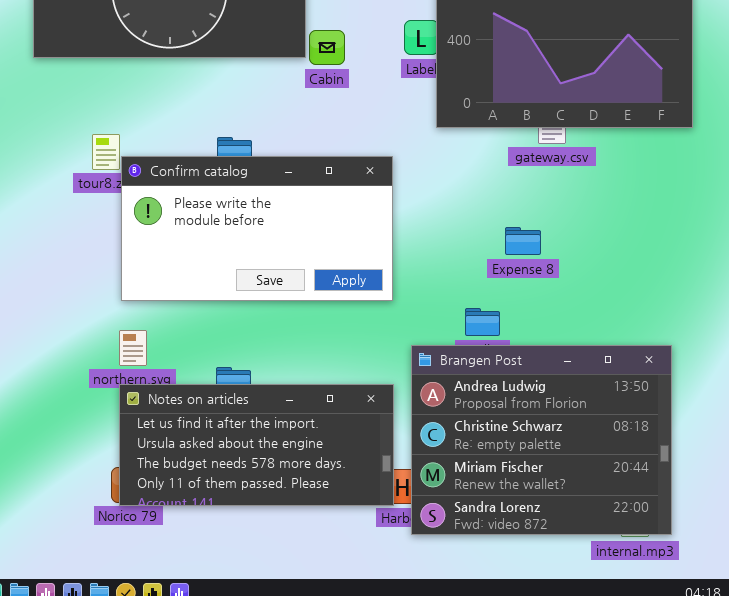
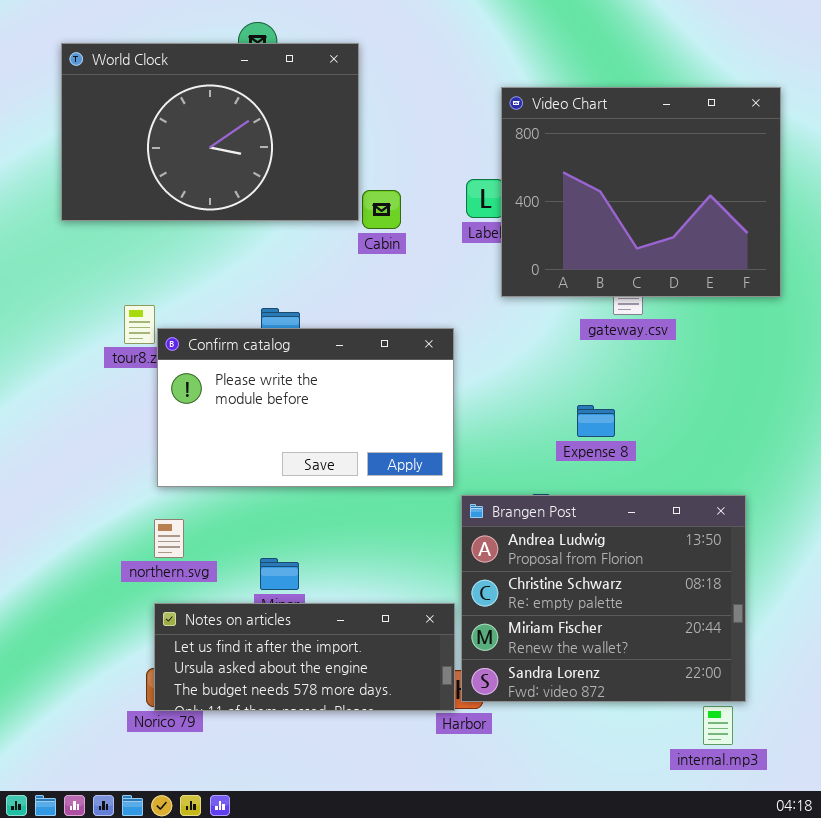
Brangen Post: [411,345,672,535] -> [461,495,746,702], moved
Notes on articles: [119,384,394,506] -> [154,603,455,711], resized

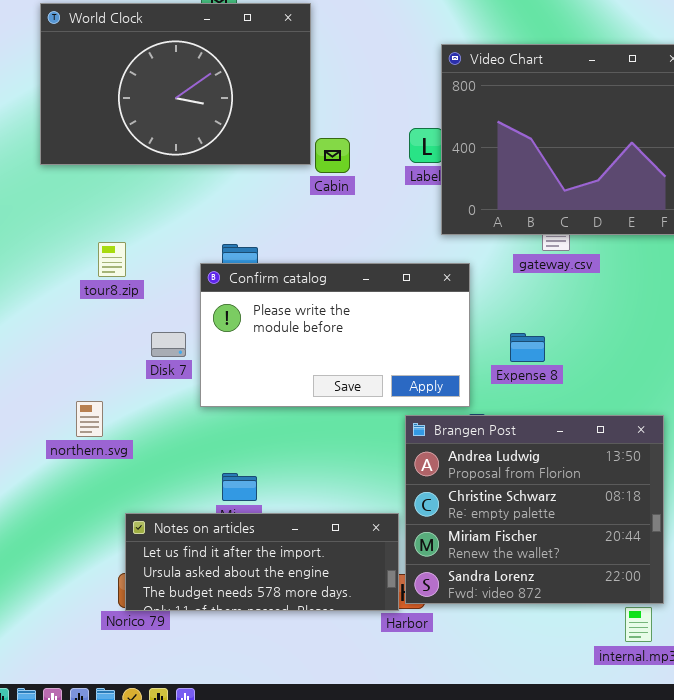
Confirm catalog: [157,328,454,487] -> [200,263,470,407], moved
northern.svg: [154,519,184,558] -> [76,401,103,437], moved

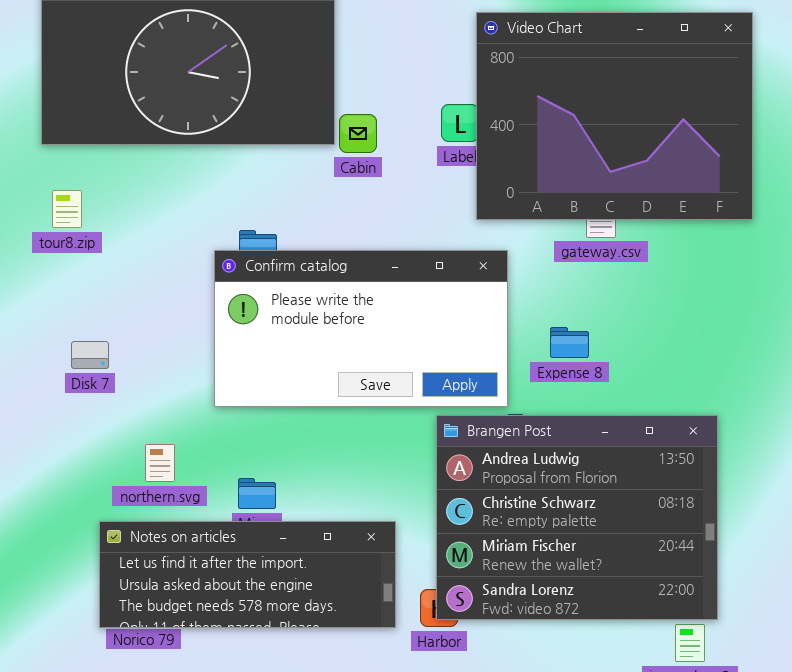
tour8.zip: [98,242,126,277] -> [52,190,82,228], moved
Disk 7: [151,332,186,357] -> [71,341,109,369], moved
northern.svg: [76,401,103,437] -> [145,444,175,482], moved
Notes on articles: [125,513,399,611] -> [99,521,396,628], moved

